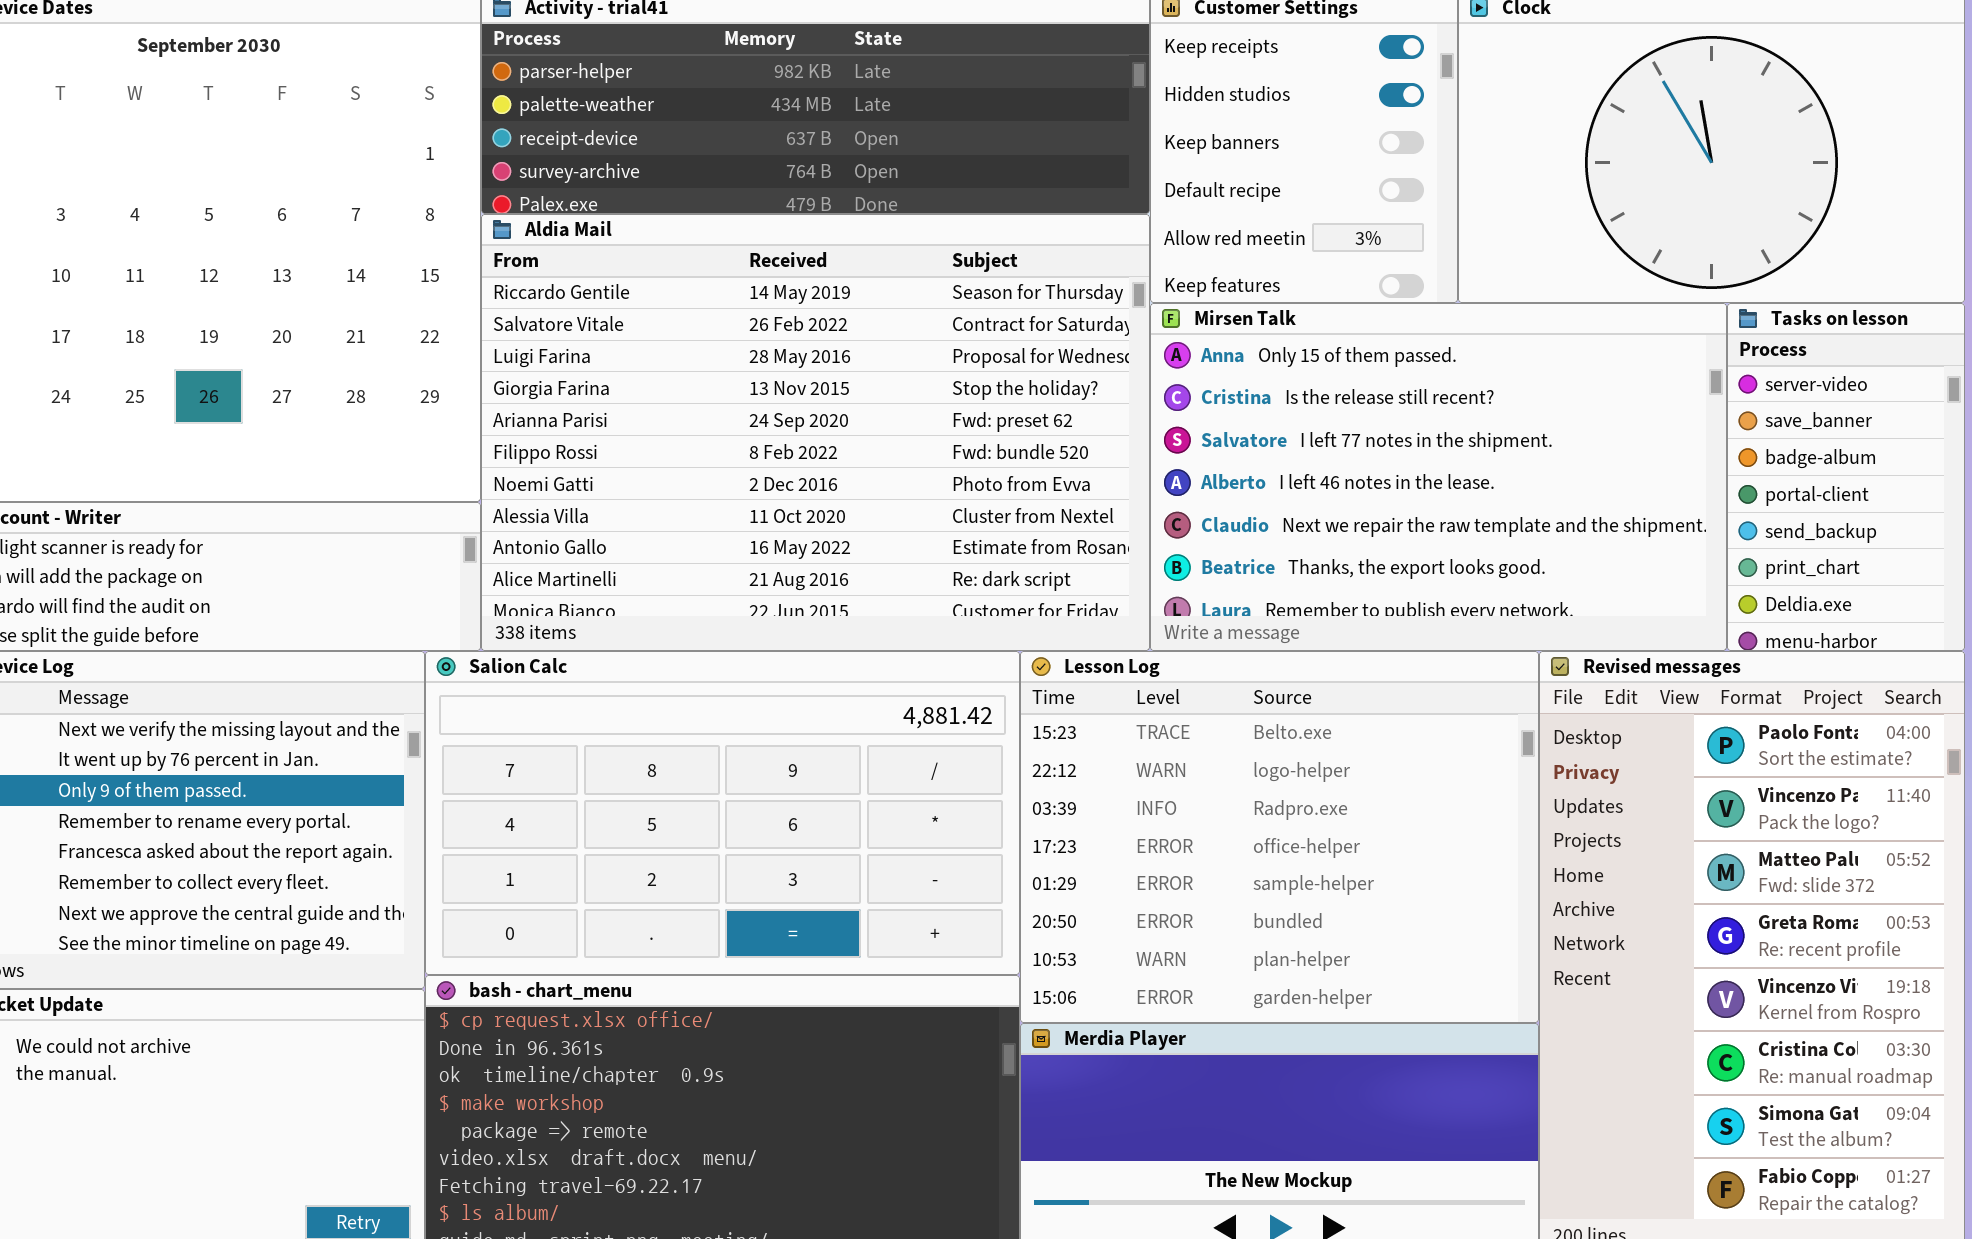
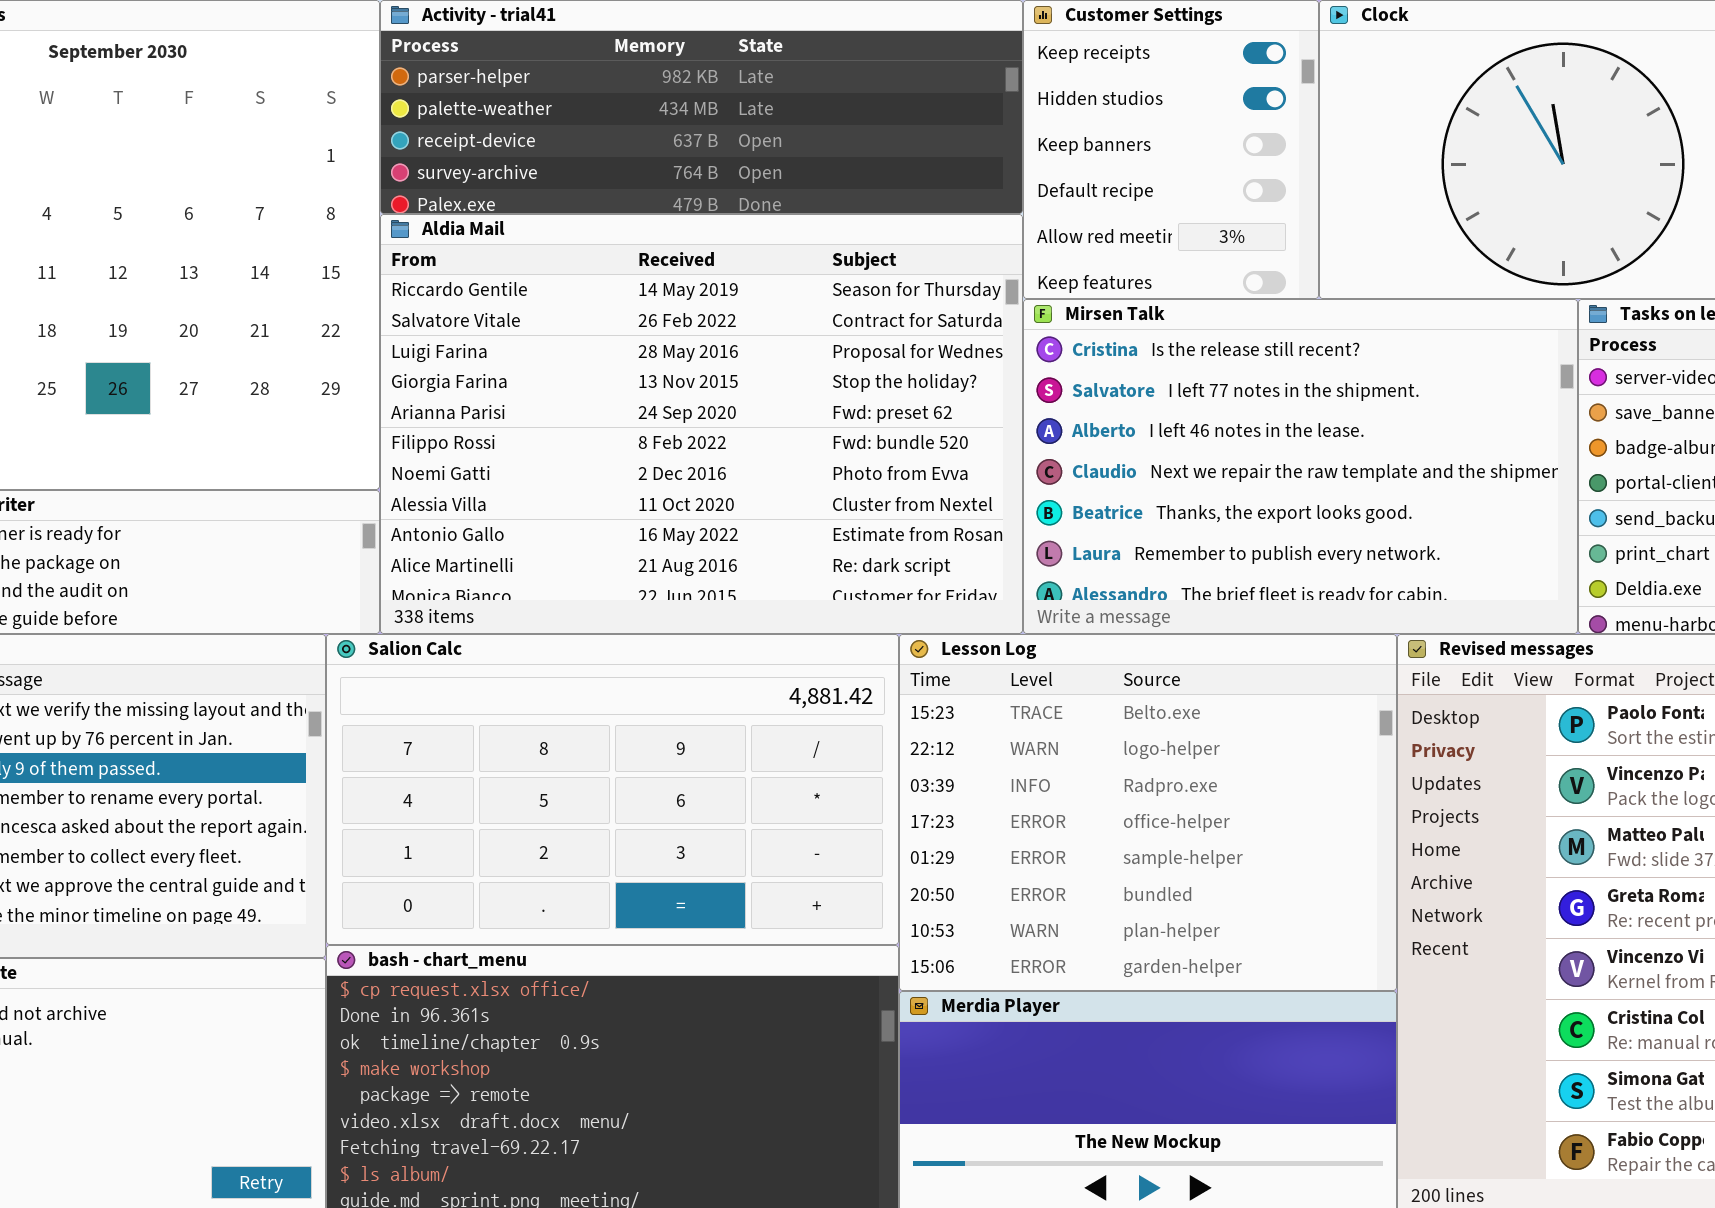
Mirsen Talk: [1150,303,1727,651] -> [1023,299,1578,634], scrolled down 1 row

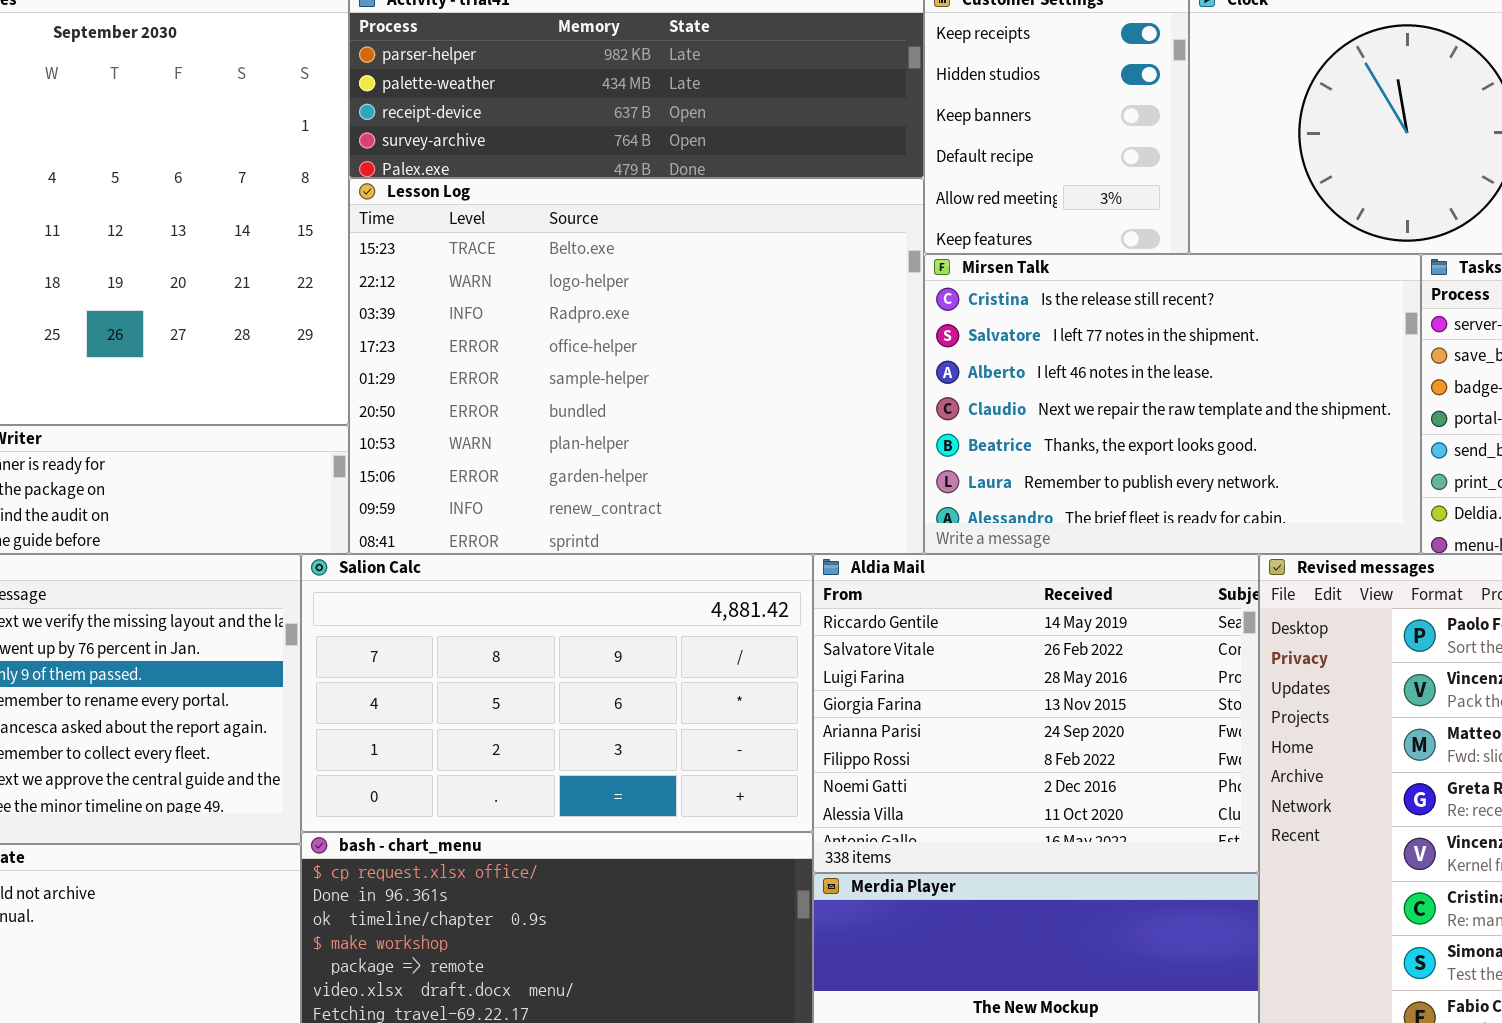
Aldia Mail: [380,214,1023,634] -> [813,554,1259,873], moved, resized
Lesson Log: [899,634,1397,991] -> [349,178,924,554], moved, resized

